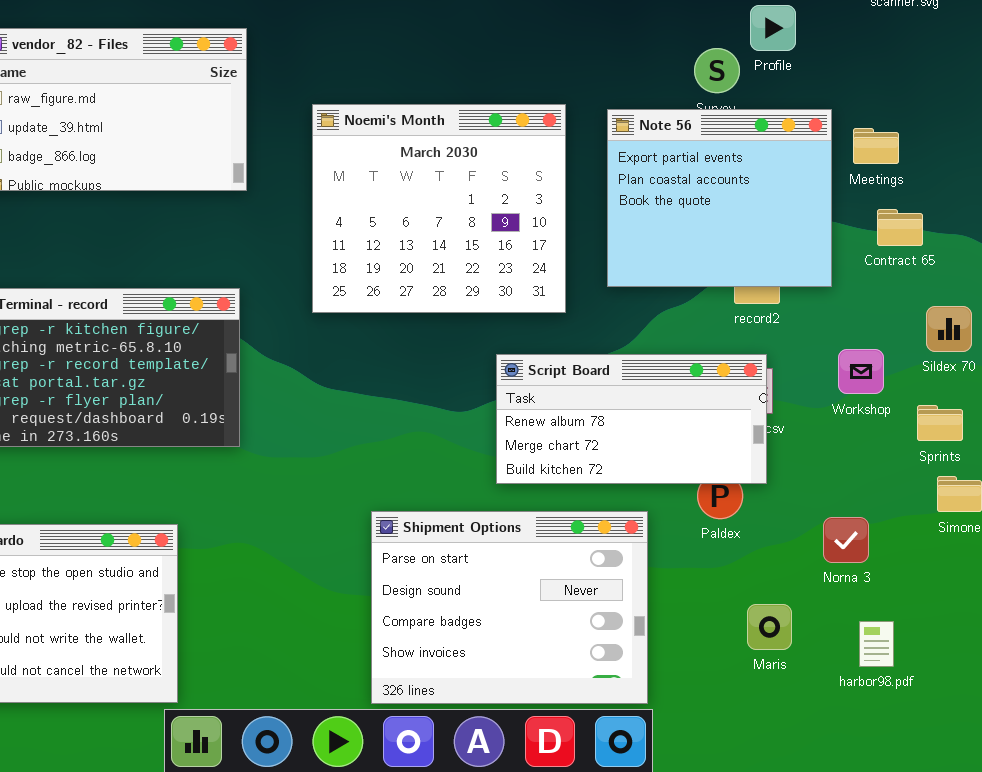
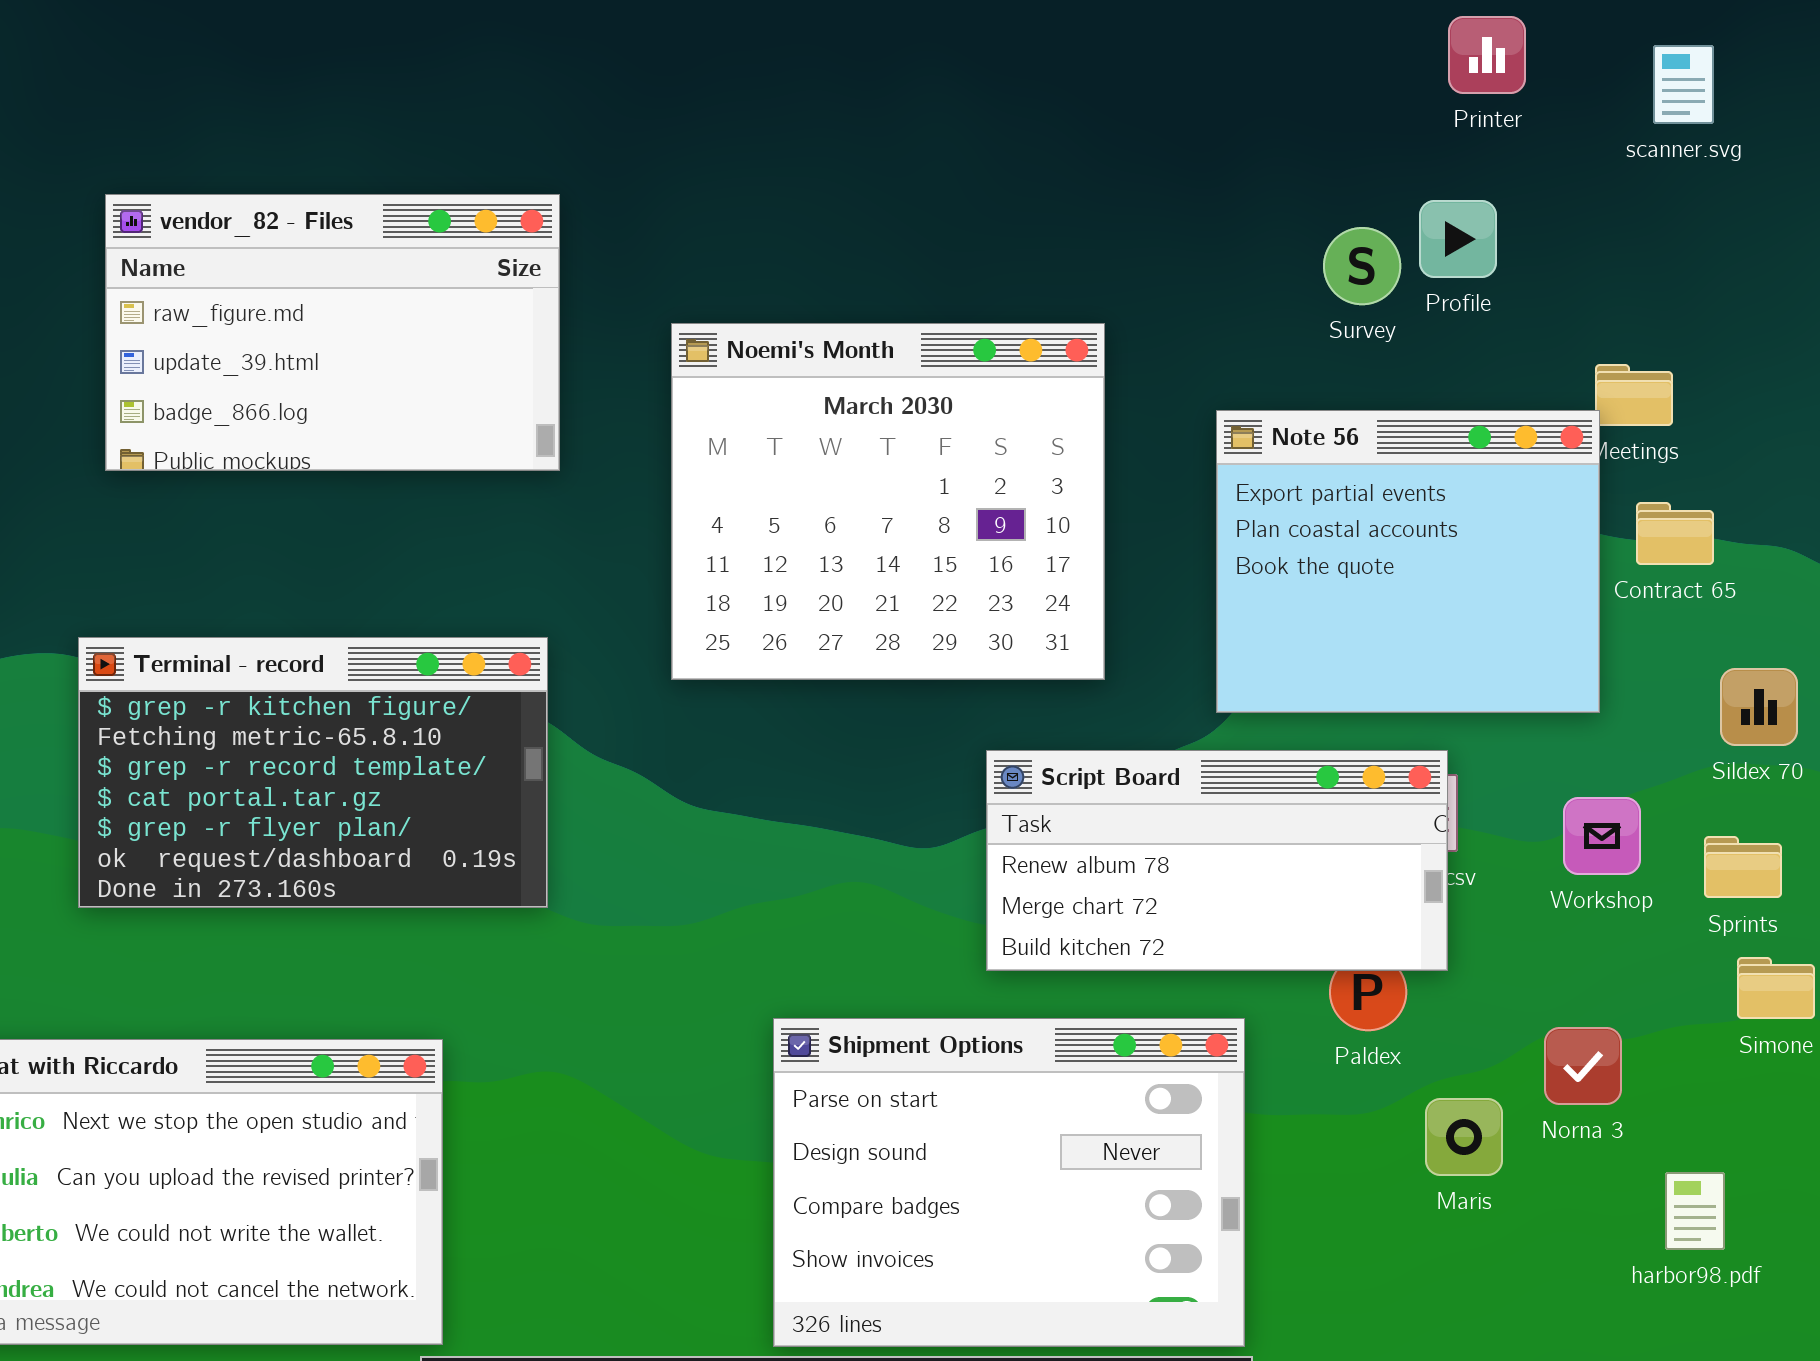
Profile: [750,5,796,51] -> [1419,200,1497,278], moved
Note 56: [607,109,832,287] -> [1216,410,1600,713], moved
Workshop: [838,349,884,394] -> [1563,797,1641,875], moved
Maris: [747,604,792,650] -> [1425,1098,1503,1176], moved
harbor98.pdf: [859,621,894,667] -> [1665,1172,1725,1250], moved

